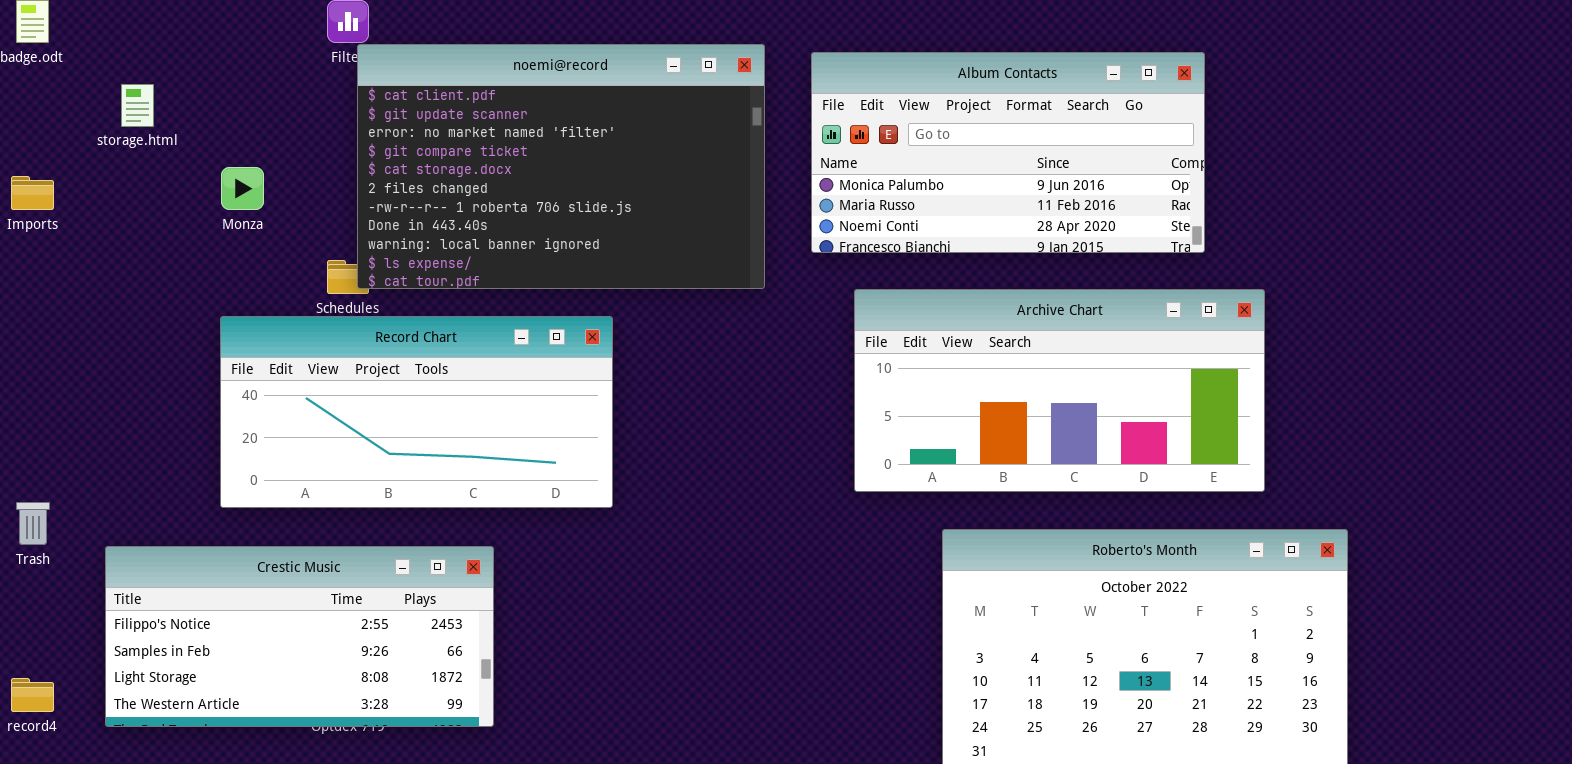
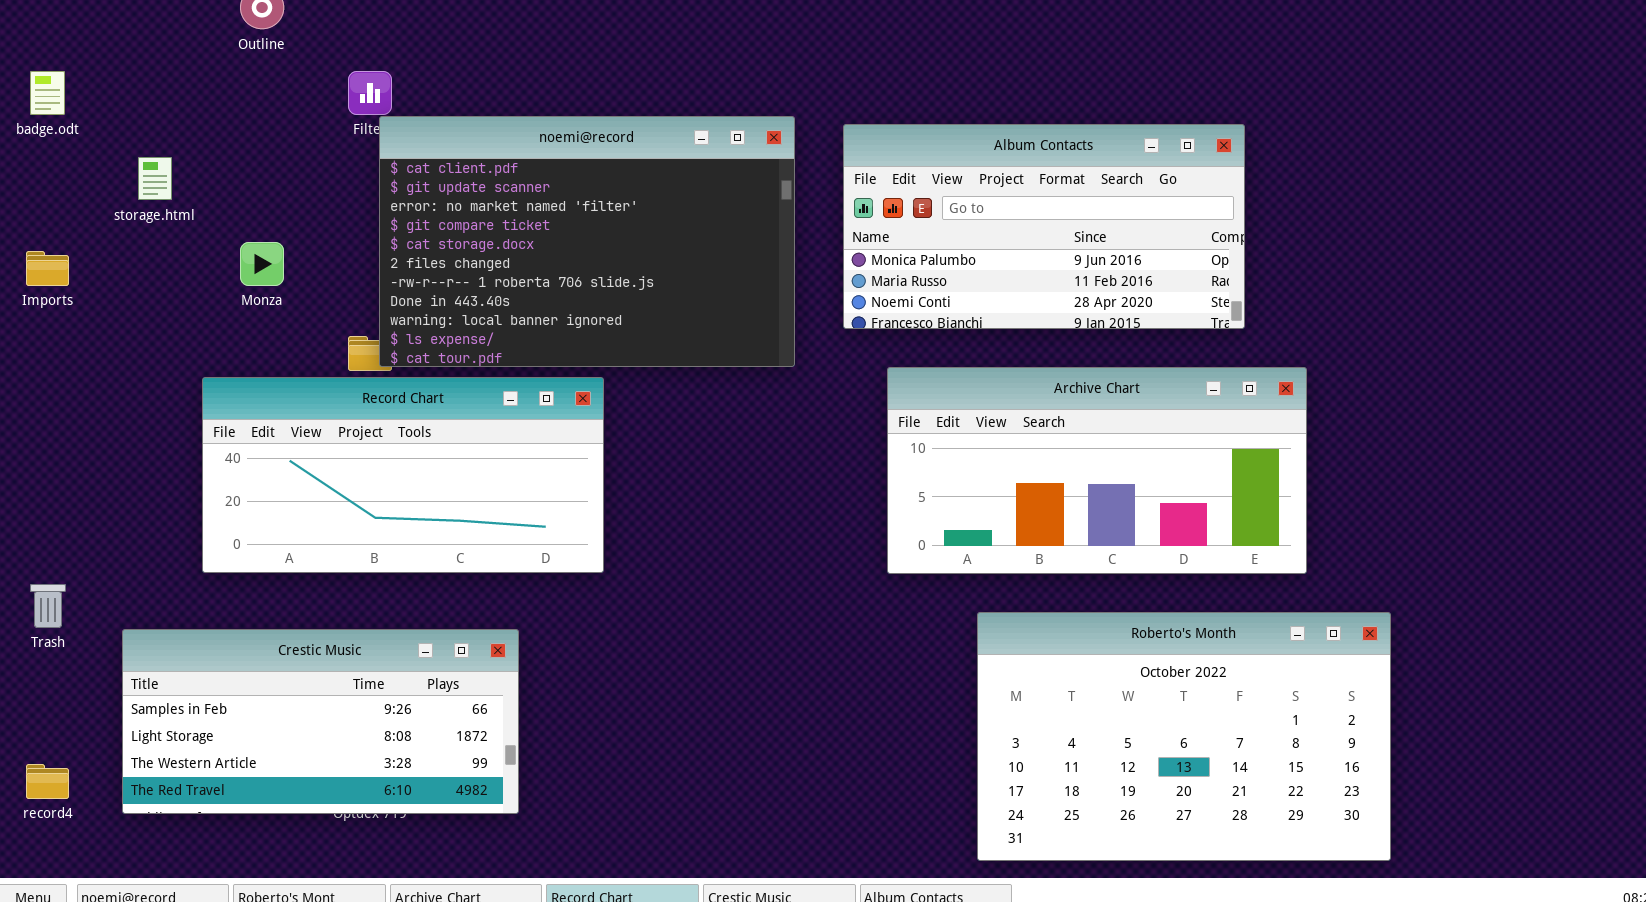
Record Chart: [220,316,613,508] -> [202,377,604,573], moved
Crestic Music: [105,546,494,727] -> [122,629,519,814], scrolled down 1 row

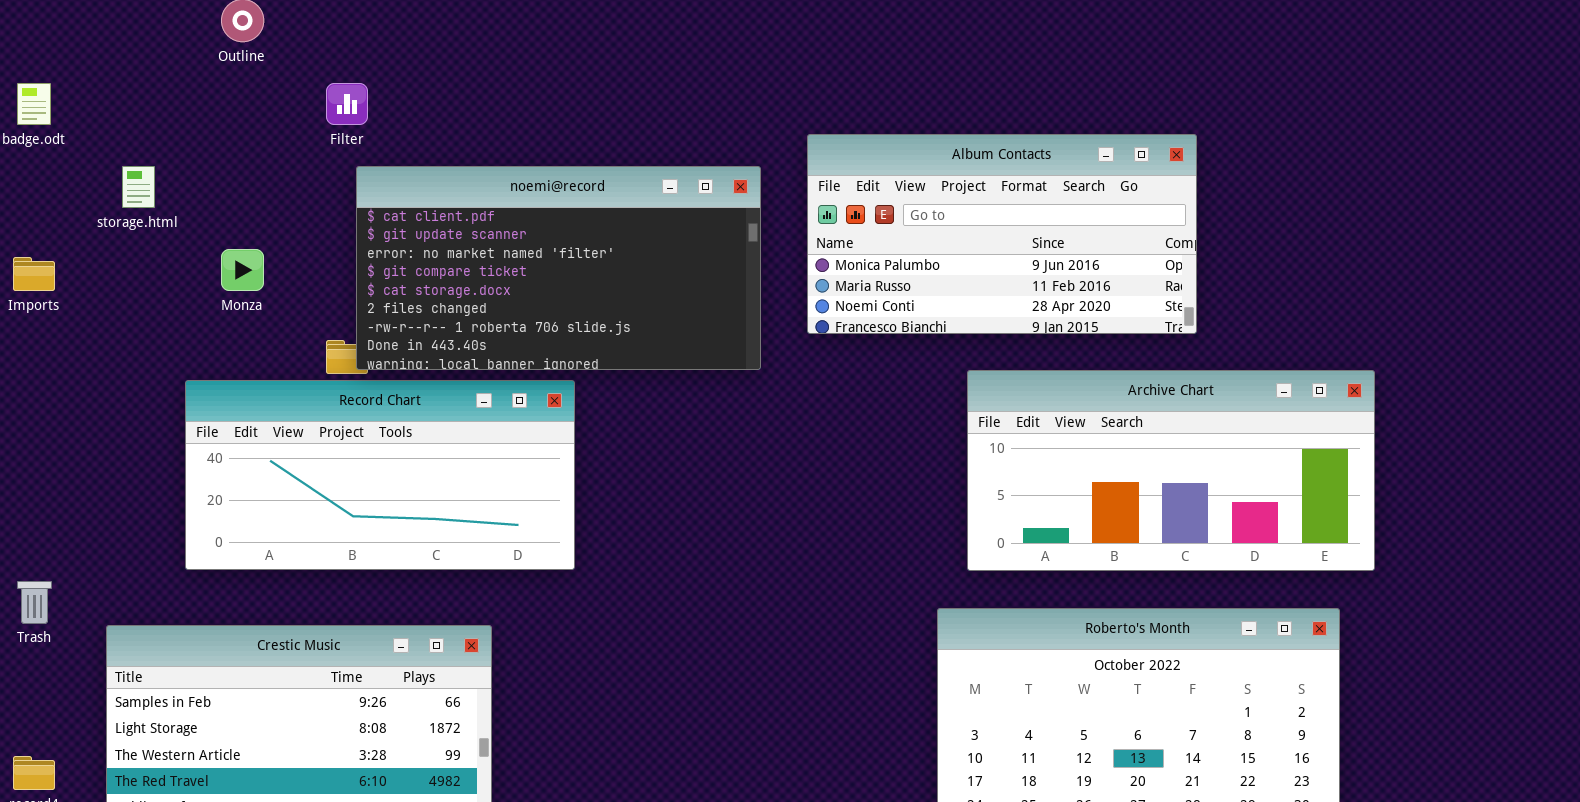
noemi@record: [379,116,795,367] -> [356,166,761,370], resized
Archive Chart: [887,367,1307,574] -> [967,370,1375,571], moved

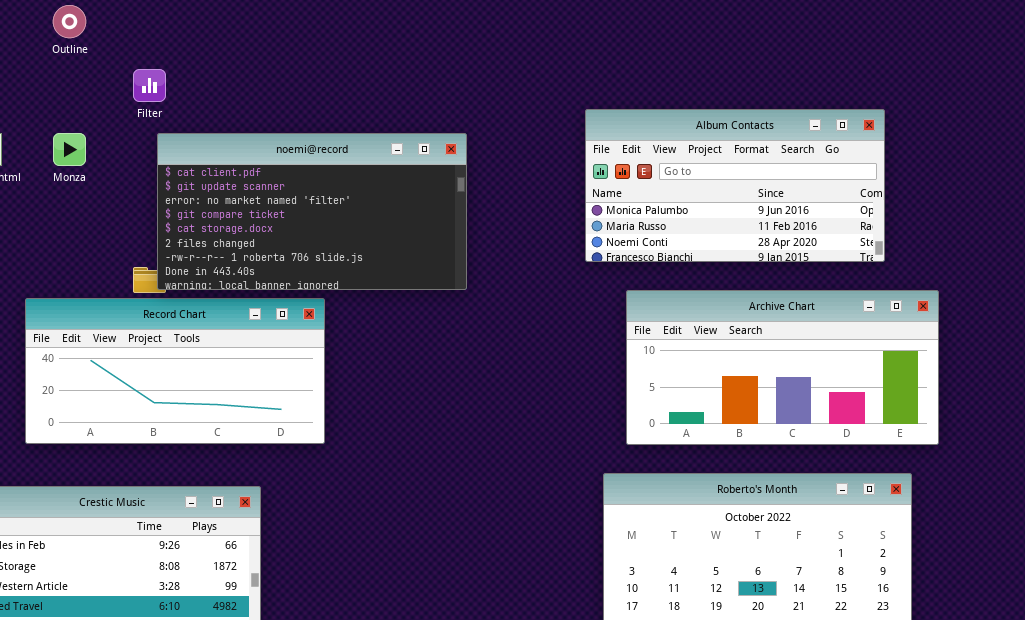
Album Contacts: [807,134,1197,334] -> [585,109,885,262], moved
Monza: [221,249,264,291] -> [53,133,86,166], moved

